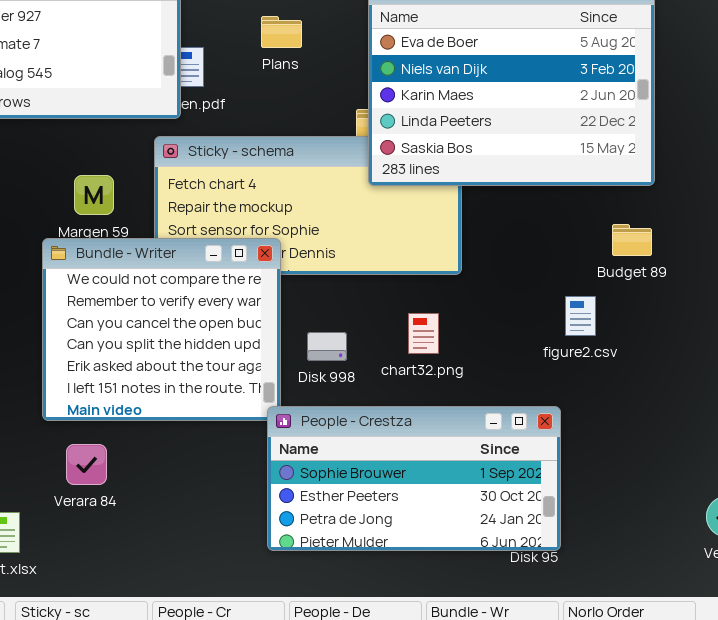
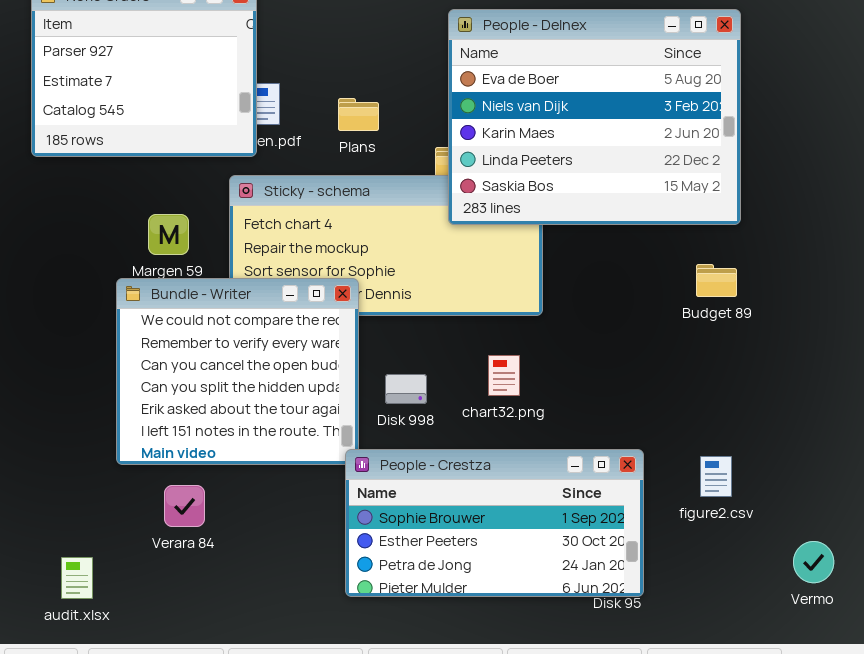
Plans: [261,16,302,48] -> [338,98,379,131], moved
figure2.csv: [565,296,596,336] -> [700,456,732,497], moved
Verara 84: [66,444,107,485] -> [164,485,205,527], moved

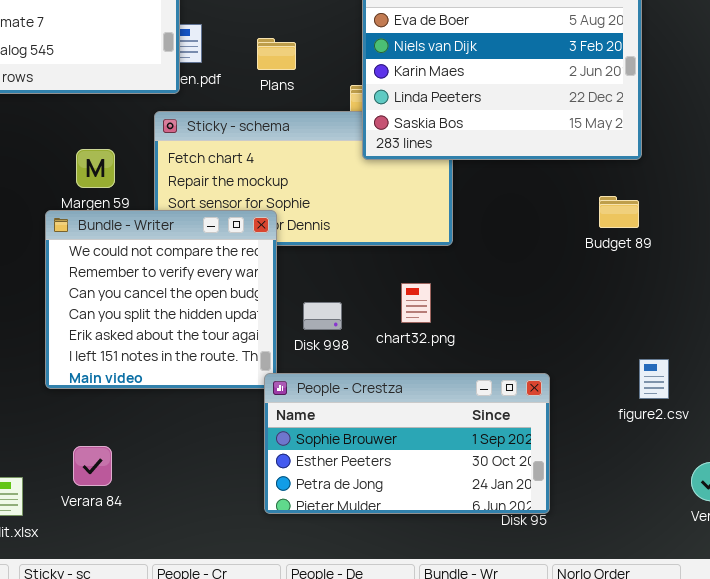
figure2.csv: [700,456,732,497] -> [639,359,669,399], moved
Verara 84: [164,485,205,527] -> [73,446,112,486], moved

